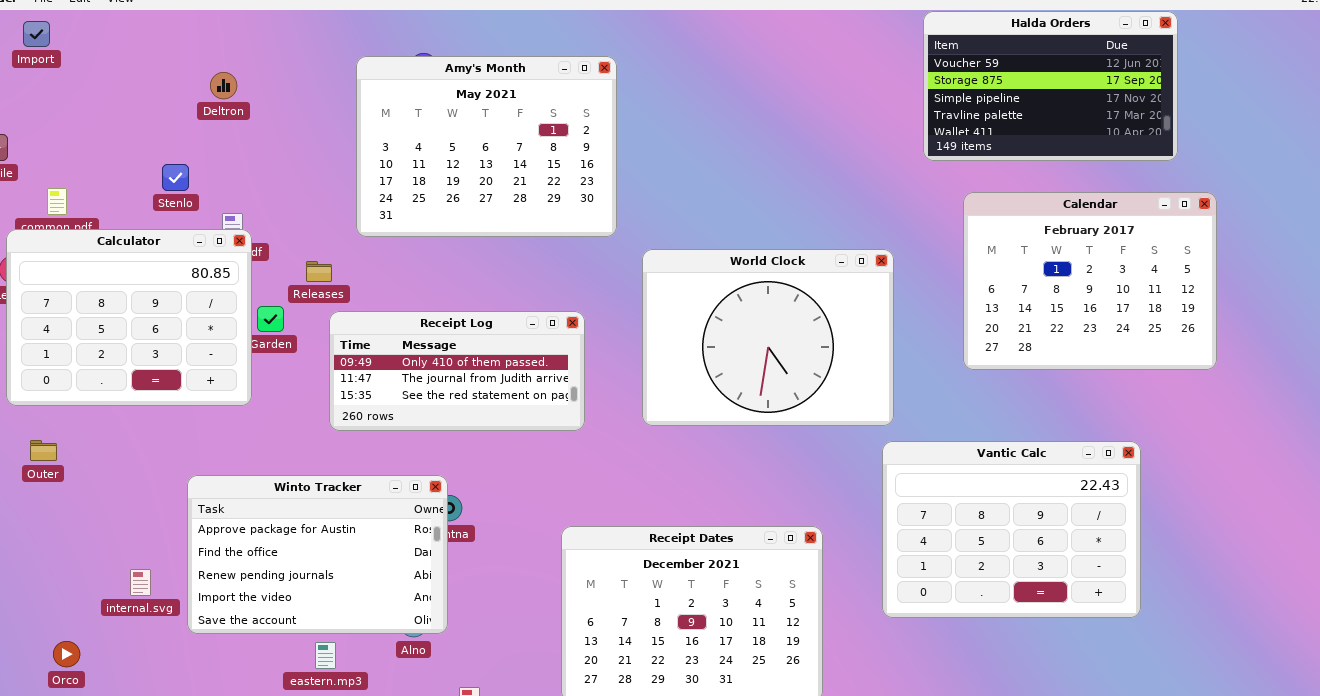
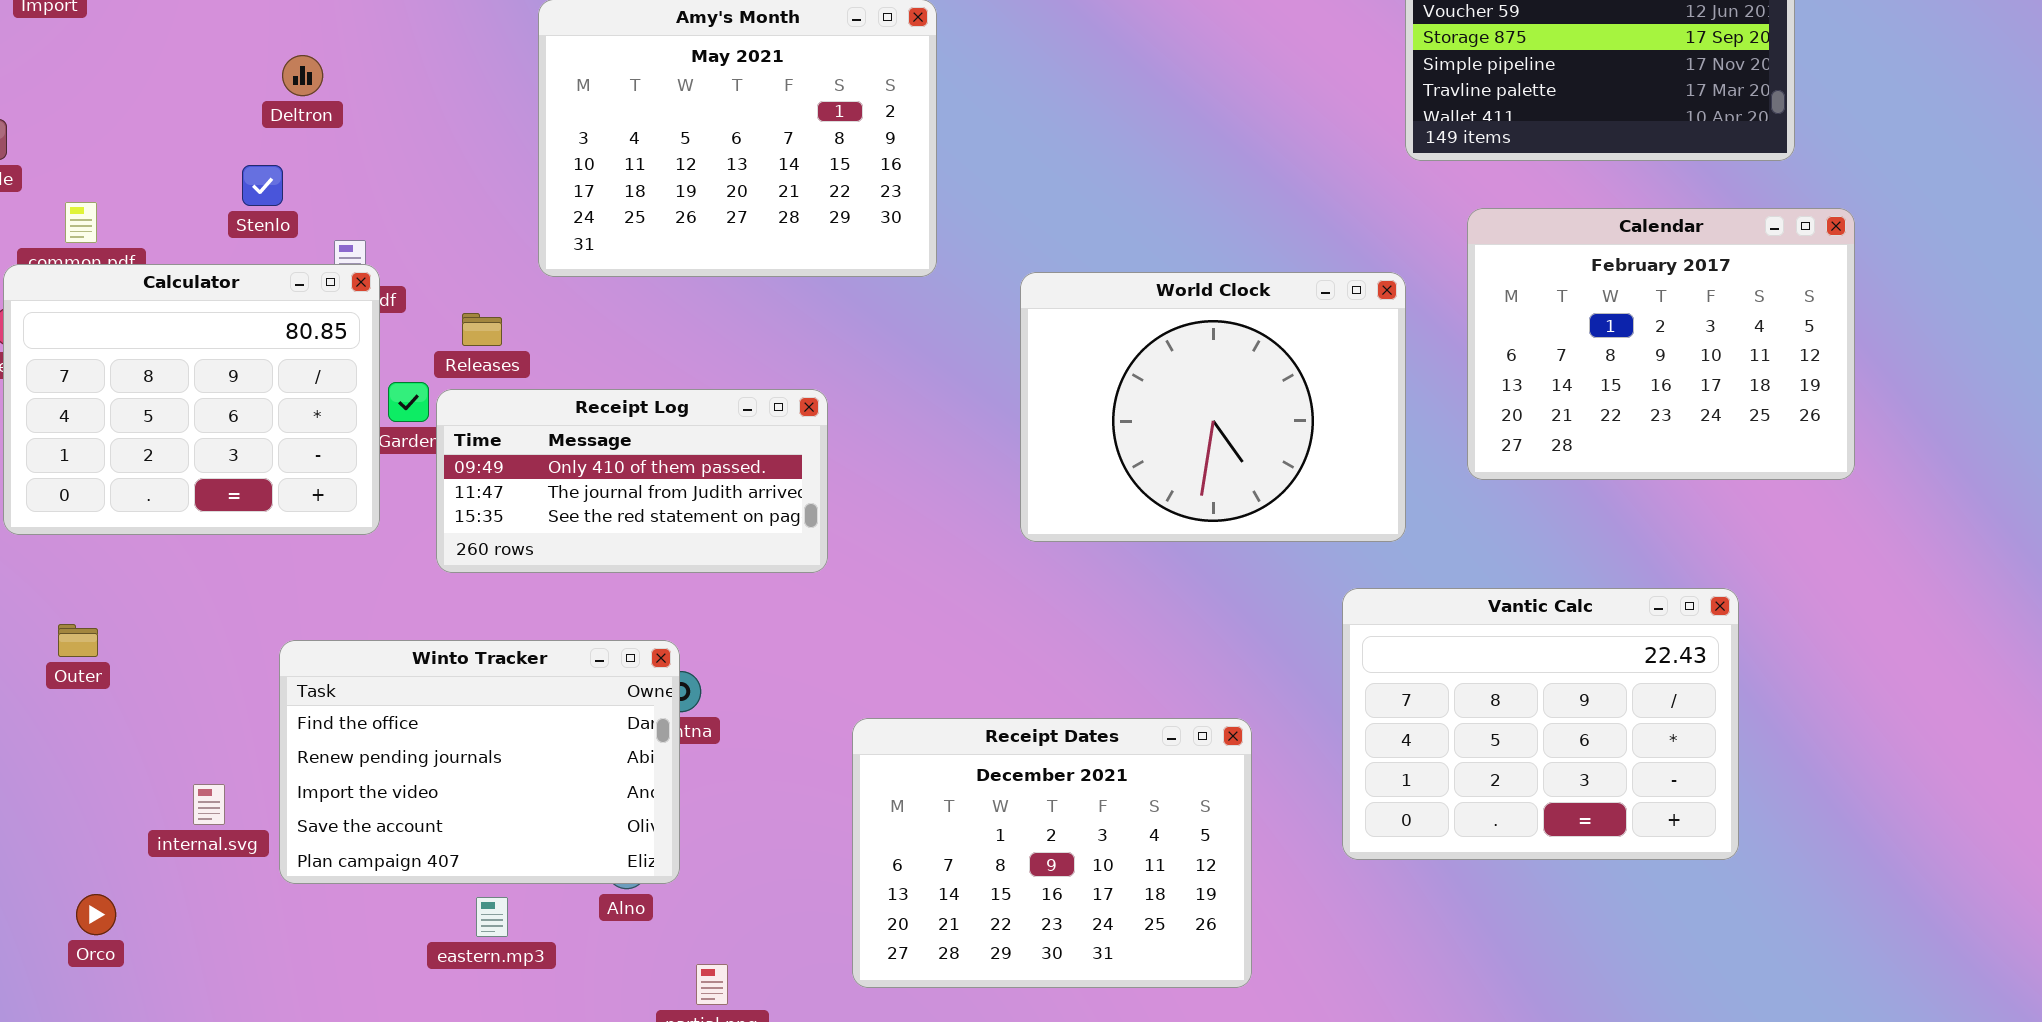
Deltron: [210,72,237,99] -> [282,55,323,96], moved
World Clock: [642,249,894,426] -> [1020,272,1406,542], moved
Receipt Log: [329,311,585,431] -> [436,389,828,573], moved
Outer: [30,440,57,461] -> [58,624,98,657], moved
Winto Tracker: [187,475,448,634] -> [279,640,680,884], scrolled down 1 row

